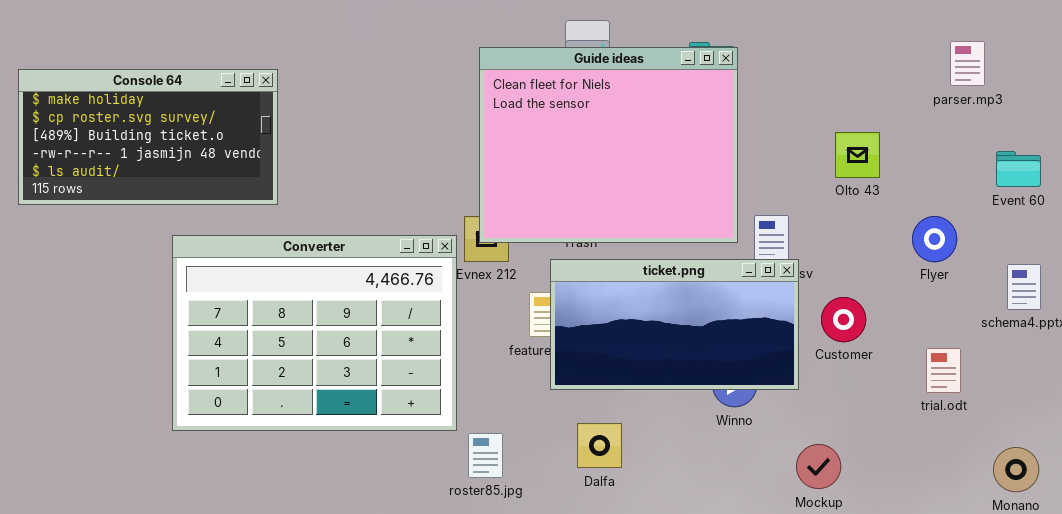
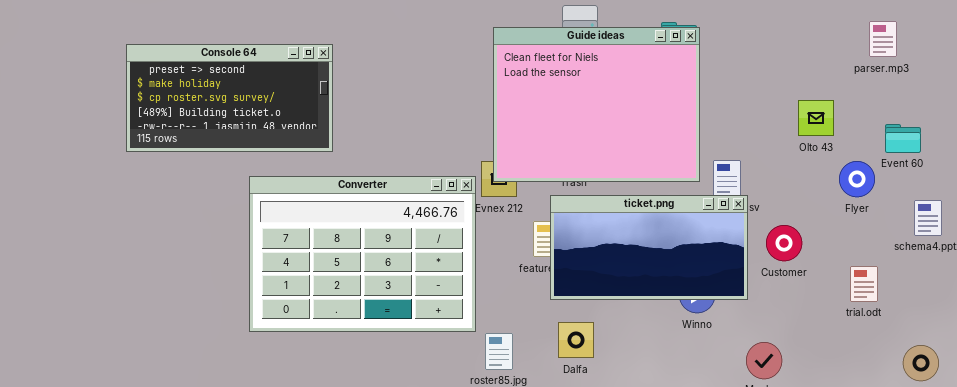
Console 64: [18,69,278,205] -> [126,44,333,152], scrolled up 1 row
Olto 43: [835,132,880,178] -> [798,100,834,136], moved
Event 60: [996,151,1041,187] -> [885,124,921,153], moved
Dalfa: [577,423,622,468] -> [558,322,594,358], moved

